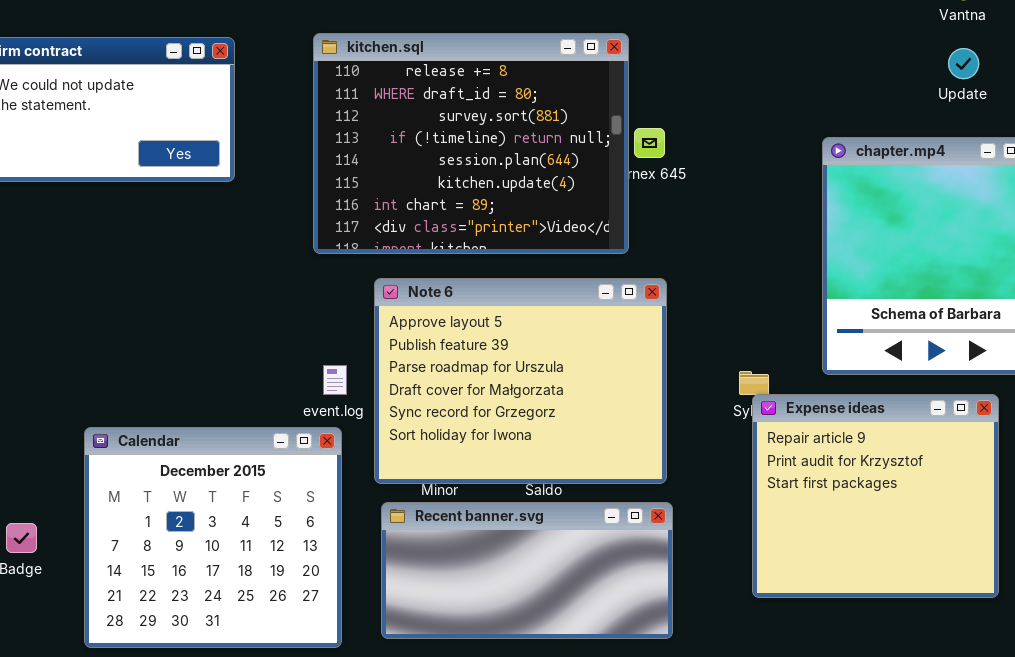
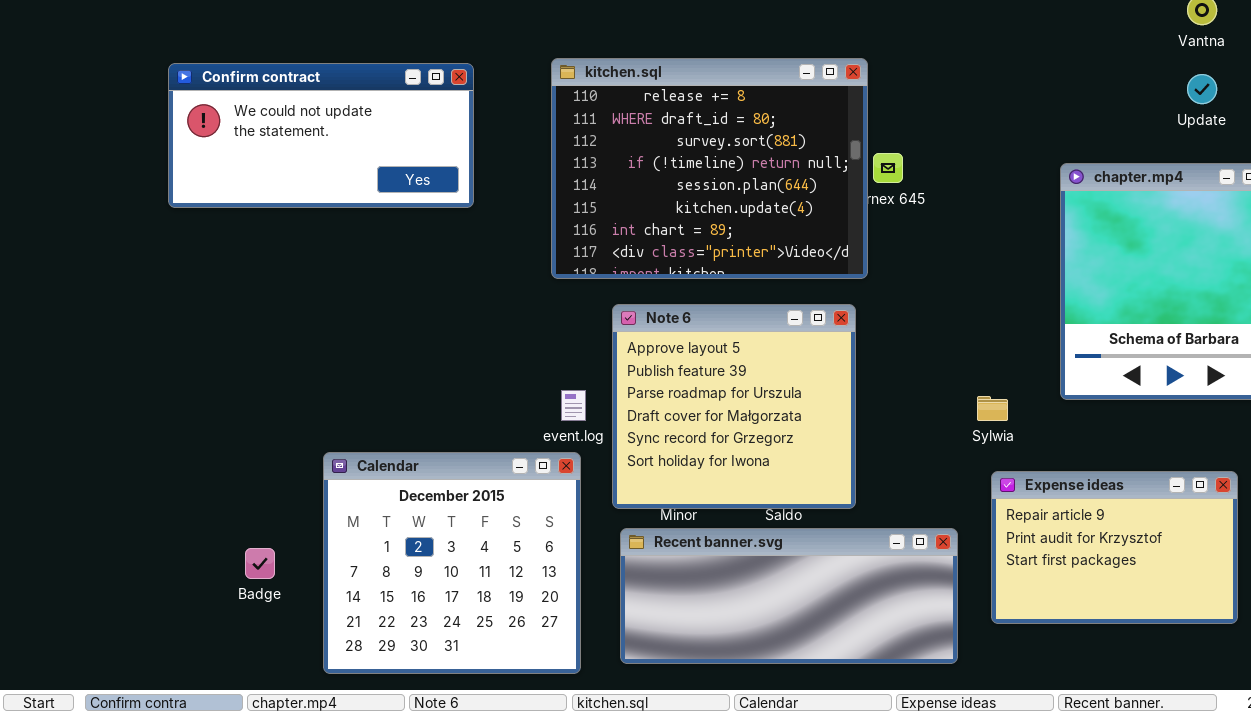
Note 6: [374,278,667,484] -> [612,304,856,509], resized
Expense ideas: [752,394,999,598] -> [991,471,1238,624], resized
Recent banner.svg: [381,502,673,639] -> [620,528,958,664], resized

